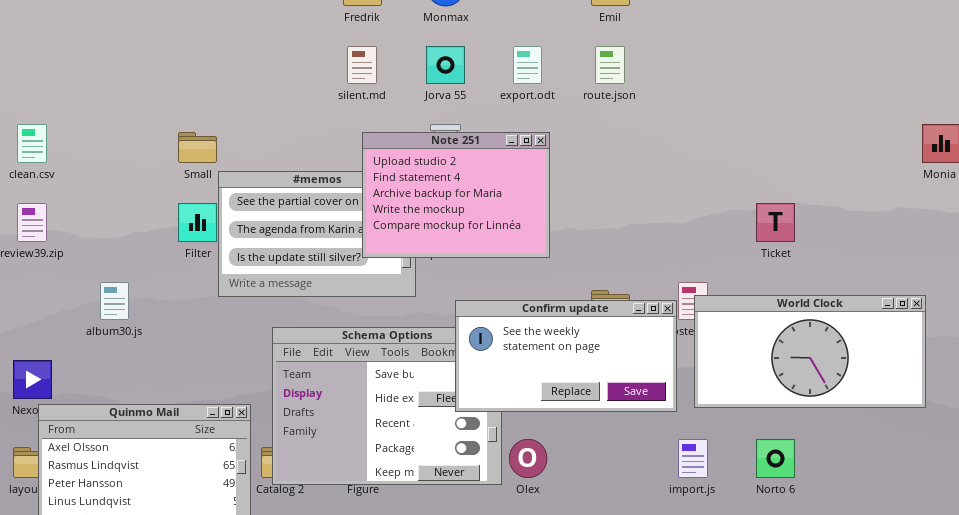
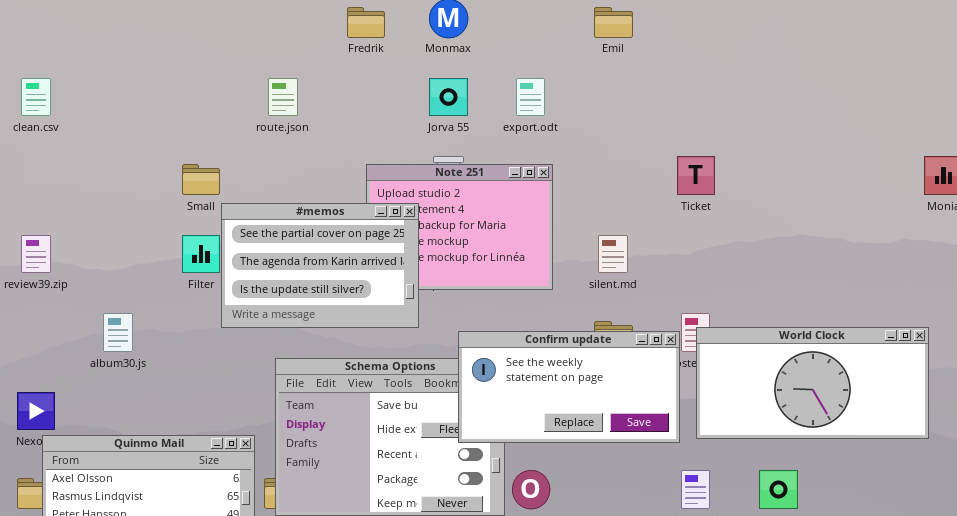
silent.md: [347,46,377,84] -> [598,235,628,273], moved
route.json: [595,46,625,84] -> [268,78,298,116], moved
clean.csv: [17,124,47,163] -> [21,78,51,116], moved
#memos: [218,171,416,297] -> [221,203,419,328], raised
Ticket: [756,203,795,242] -> [677,156,715,195], moved

